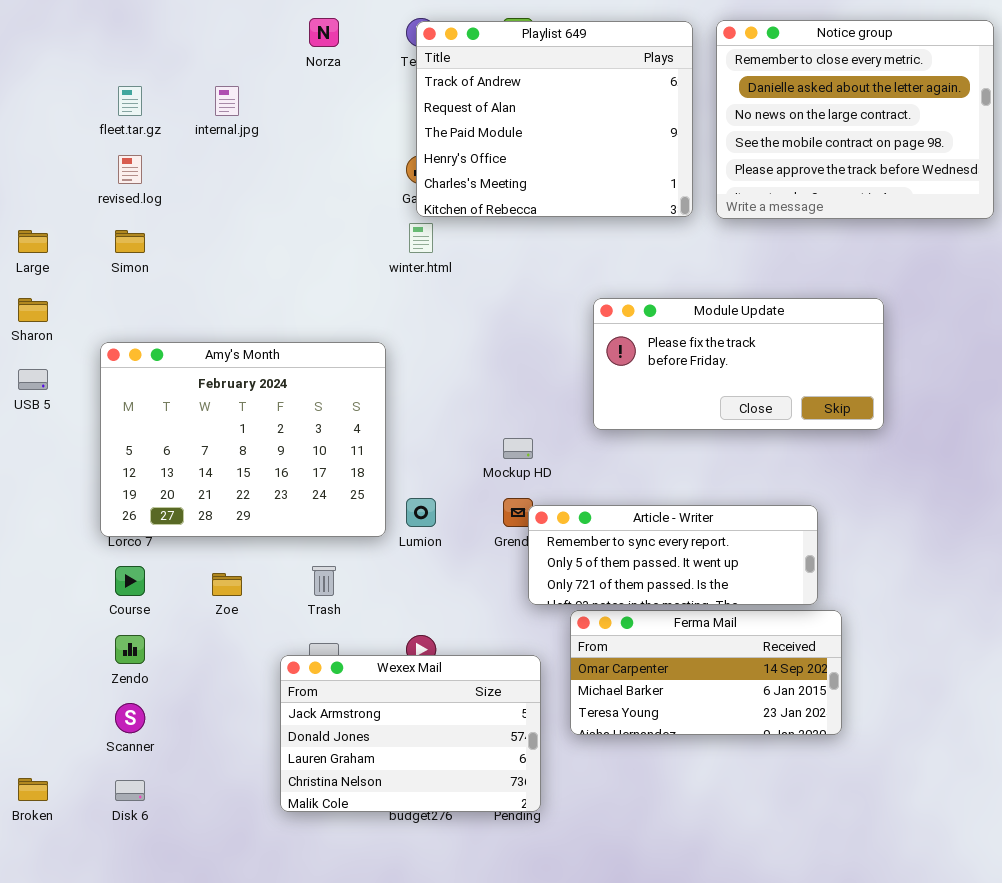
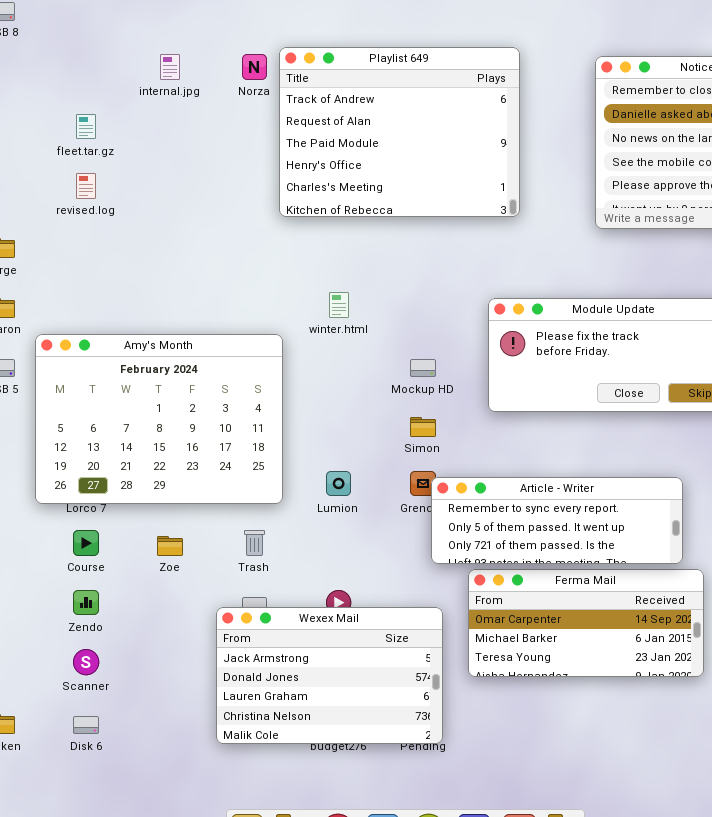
Playlist 649: [416,21,693,217] -> [279,47,520,217], moved
internal.jpg: [215,86,239,116] -> [160,54,180,80], moved
winter.html: [409,223,433,253] -> [329,292,349,318], moved
Simon: [115,230,145,253] -> [410,417,436,437], moved
Amy's Month: [100,342,386,537] -> [35,334,283,504], moved
Mockup HD: [503,438,533,459] -> [410,359,436,377], moved

